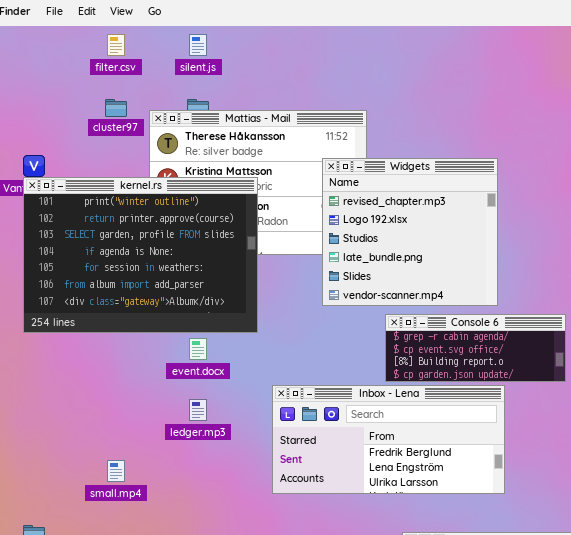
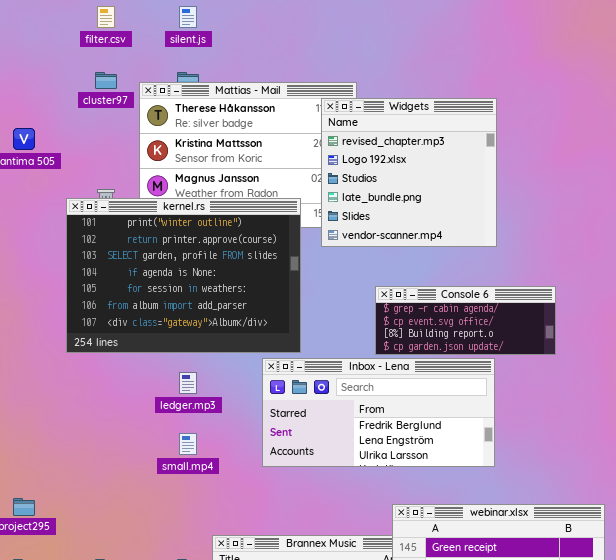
Widgets: [322,158,498,306] -> [321,98,497,247], moved
kernel.rs: [23,177,258,333] -> [66,198,301,353], moved
small.mp4: [107,460,125,482] -> [179,433,197,455], moved

